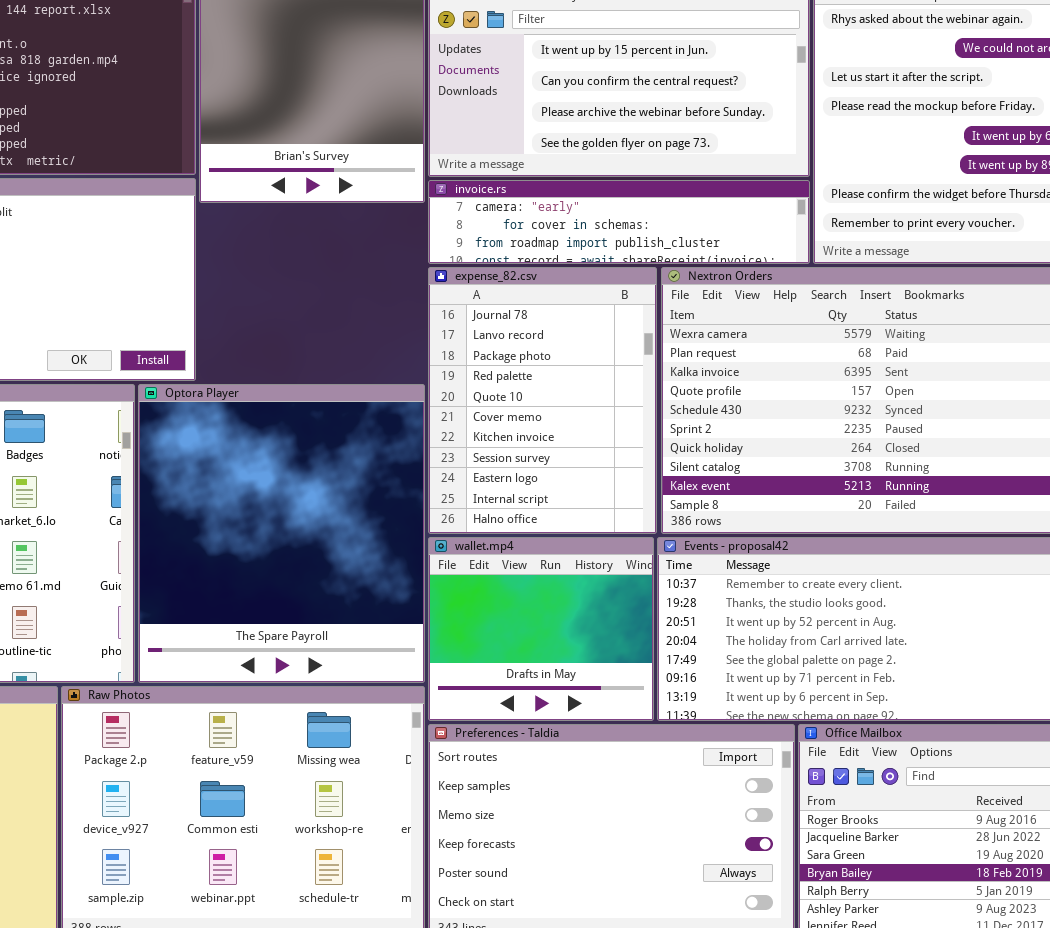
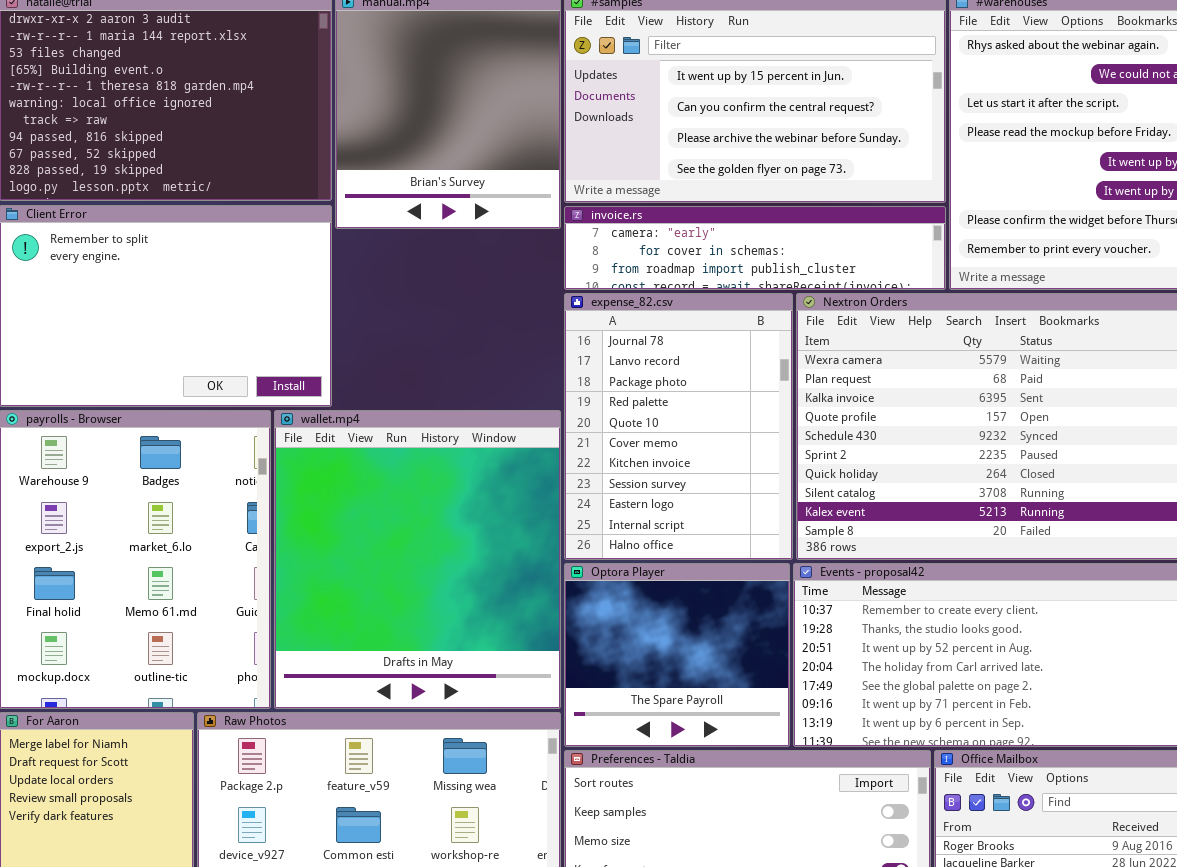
Optora Player: [138,384,425,683] -> [564,563,790,747], moved, resized
wallet.mp4: [428,537,654,721] -> [274,410,561,709], moved, resized

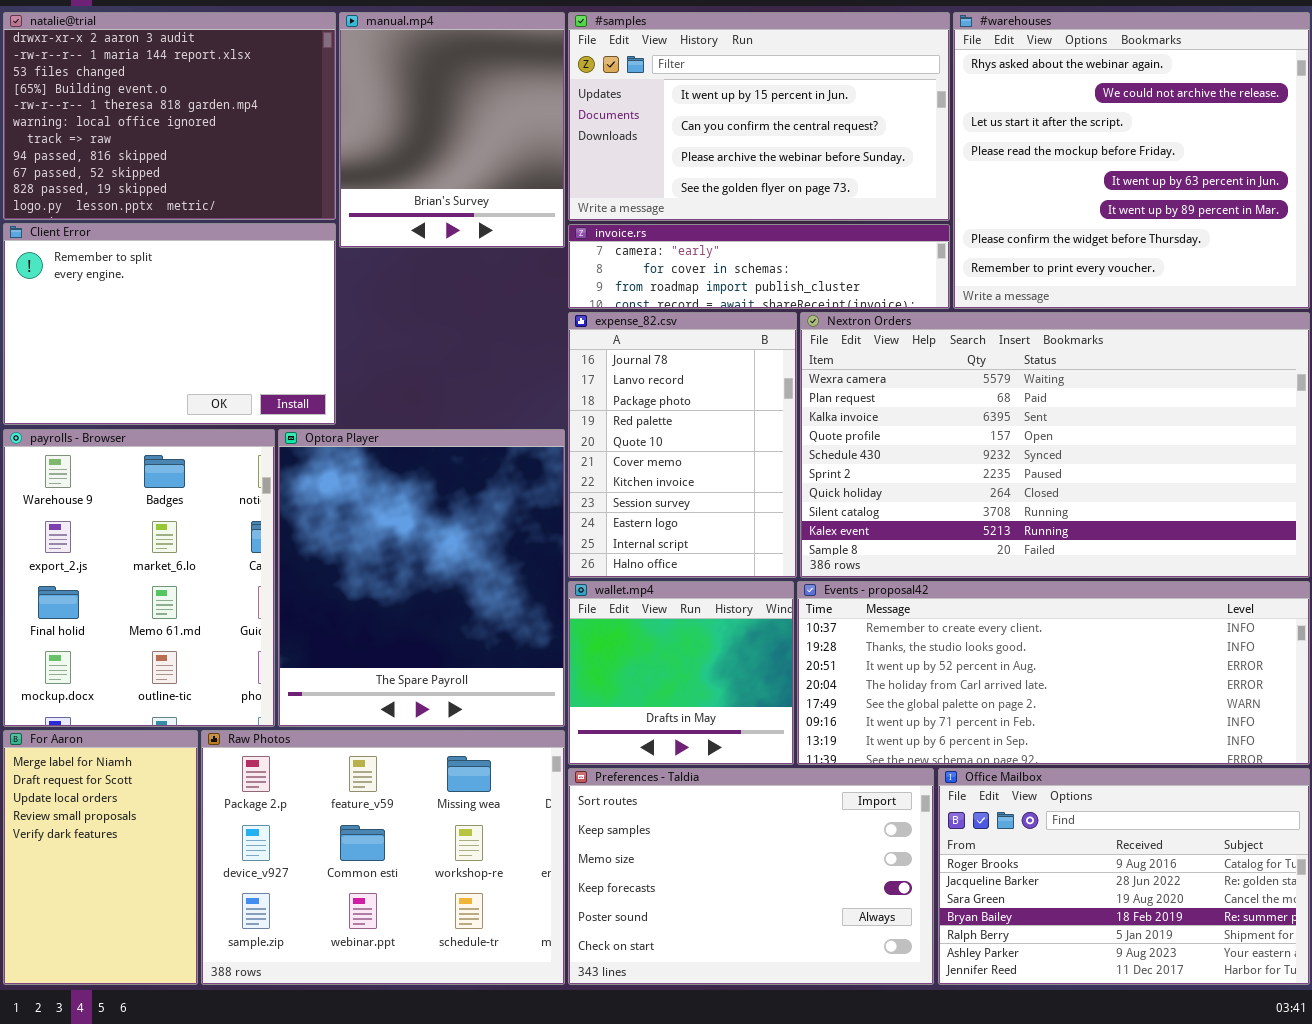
wallet.mp4: [274,410,561,709] -> [568,581,794,765], moved, resized
Optora Player: [564,563,790,747] -> [278,429,565,727], moved, resized

